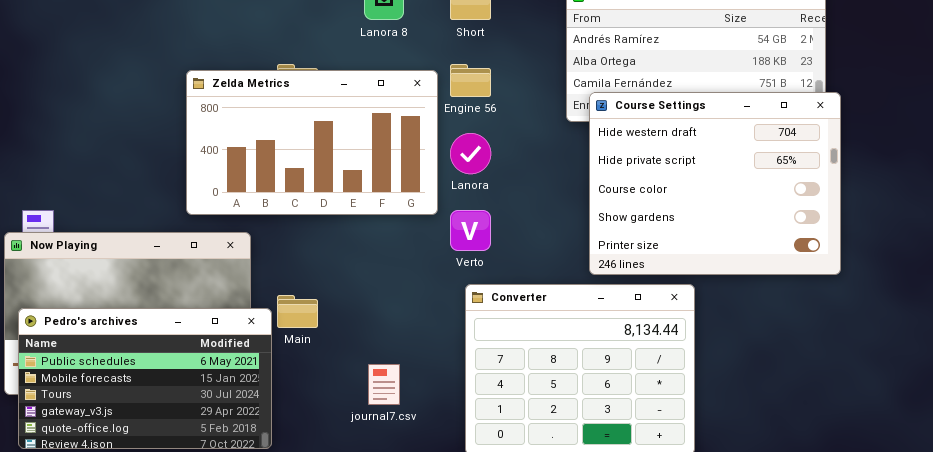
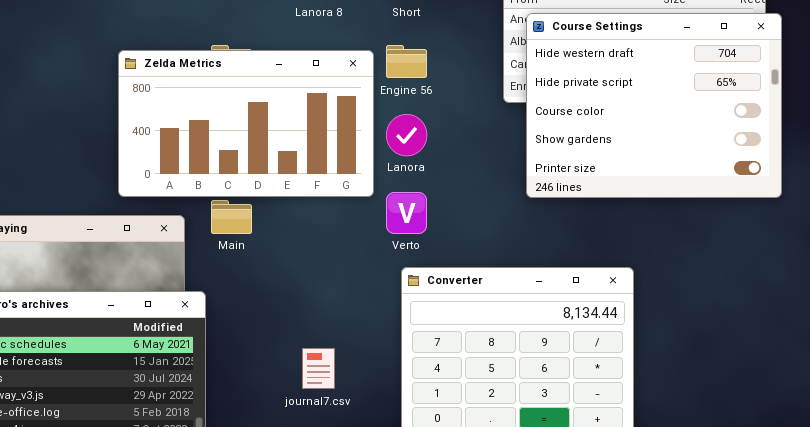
Course Settings: [589,92,841,275] -> [526,13,782,198], moved
Main: [277,295,318,328] -> [211,200,252,234], moved

